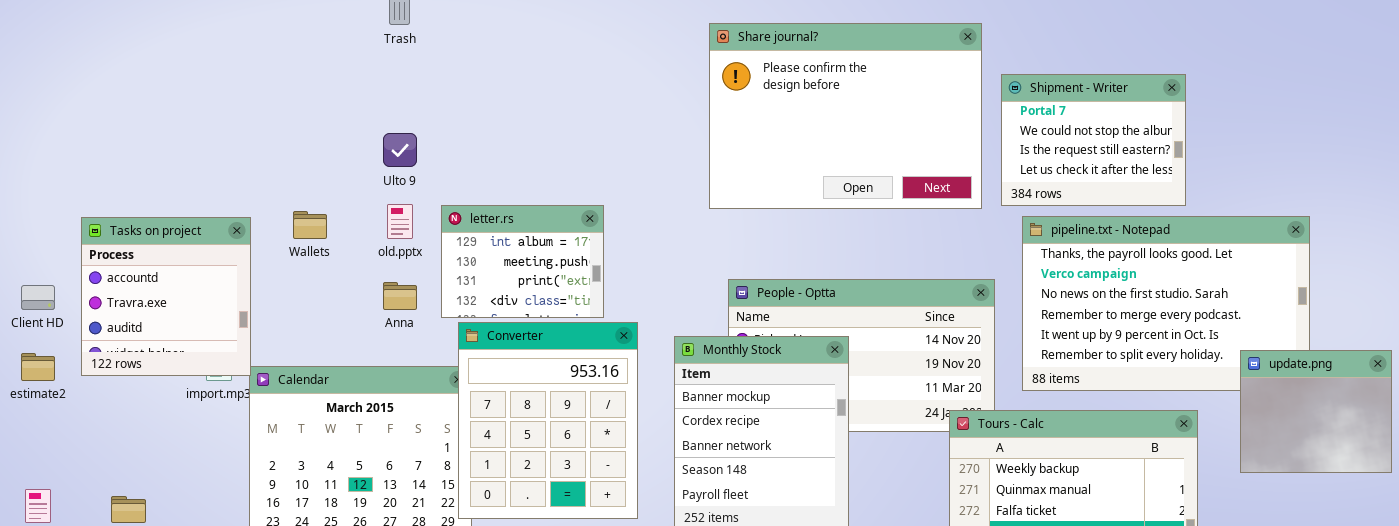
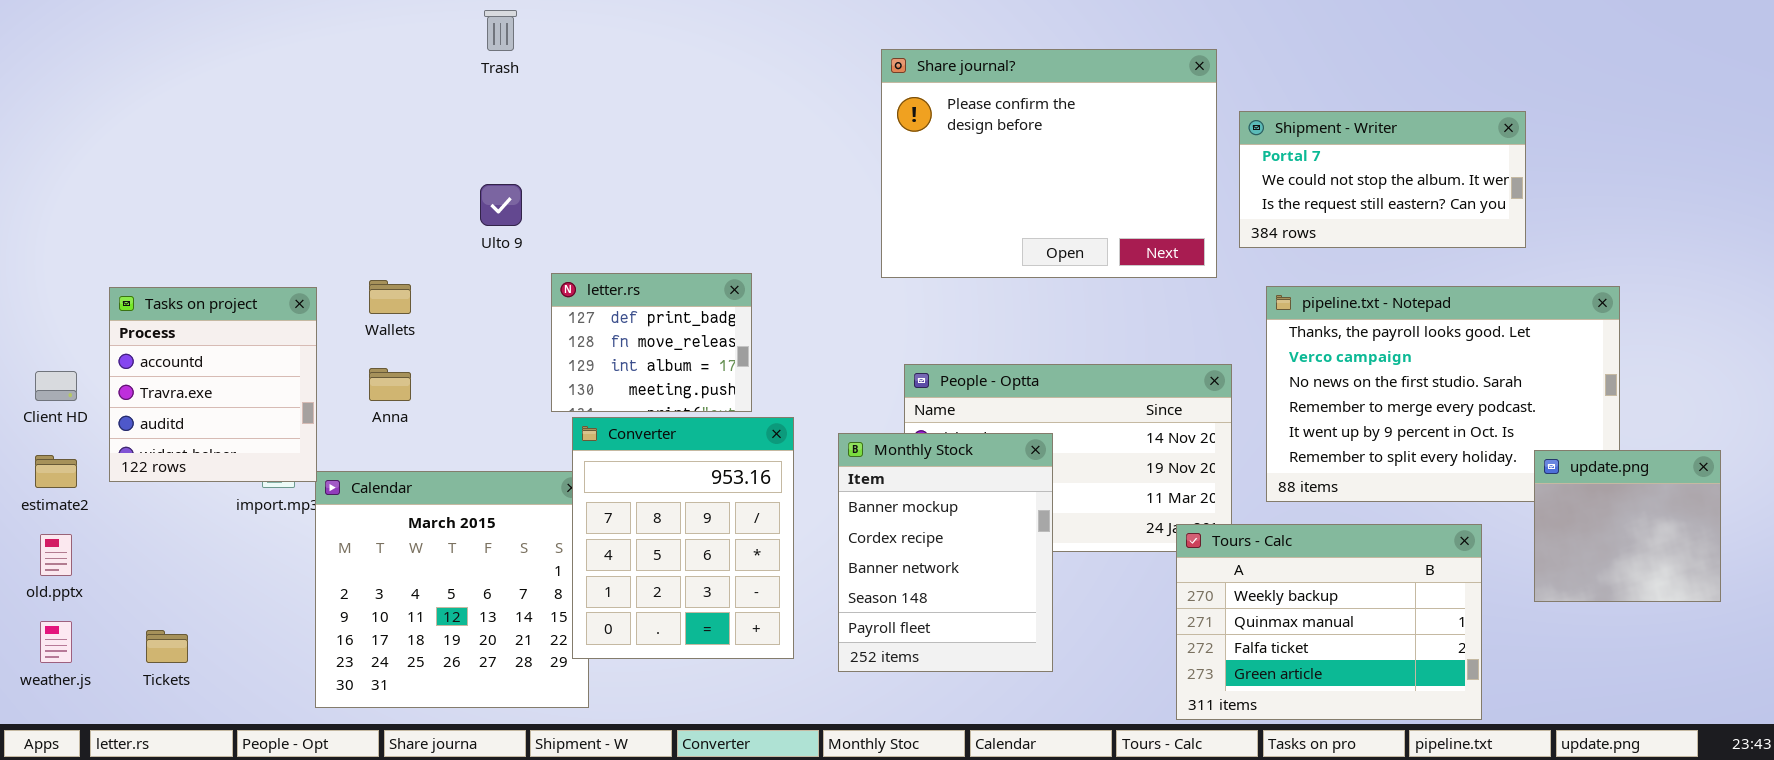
Shipment - Writer: [1001,74,1186,206] -> [1239,111,1526,248], resized
old.pptx: [387,204,413,239] -> [40,534,72,576], moved
letter.rs: [441,205,604,318] -> [551,273,752,412], scrolled up 2 rows
Anna: [383,282,417,310] -> [369,368,411,401], moved

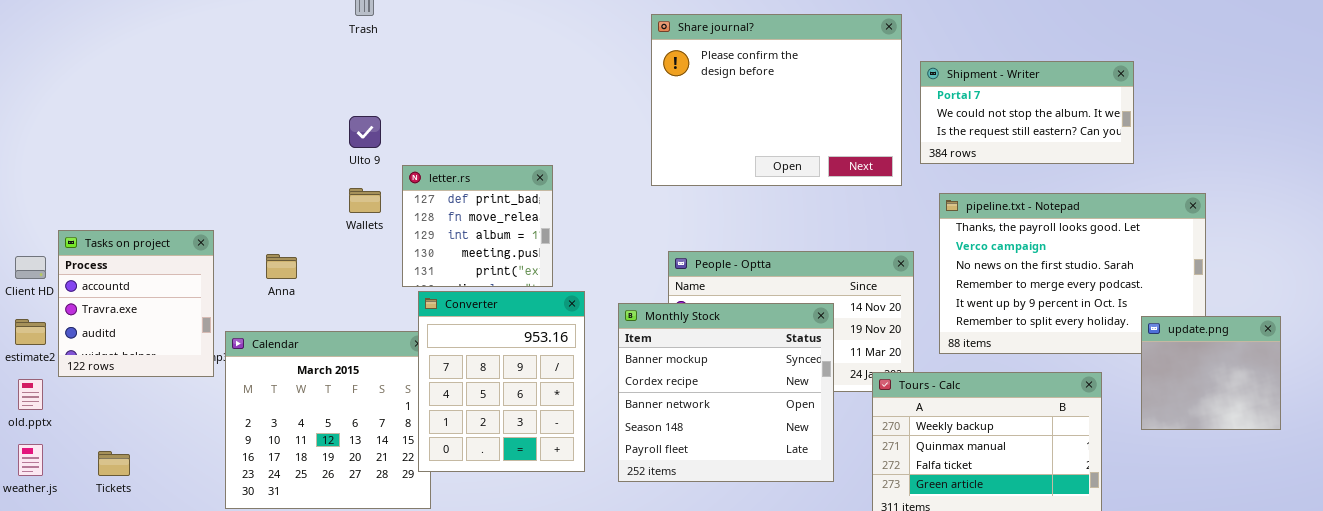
letter.rs: [551,273,752,412] -> [402,165,553,287], resized
Wallets: [369,280,411,314] -> [349,188,381,213], moved
Tasks on project: [109,287,317,482] -> [58,230,214,377], moved
Monthly Stock: [838,433,1053,672] -> [618,303,834,482], resized

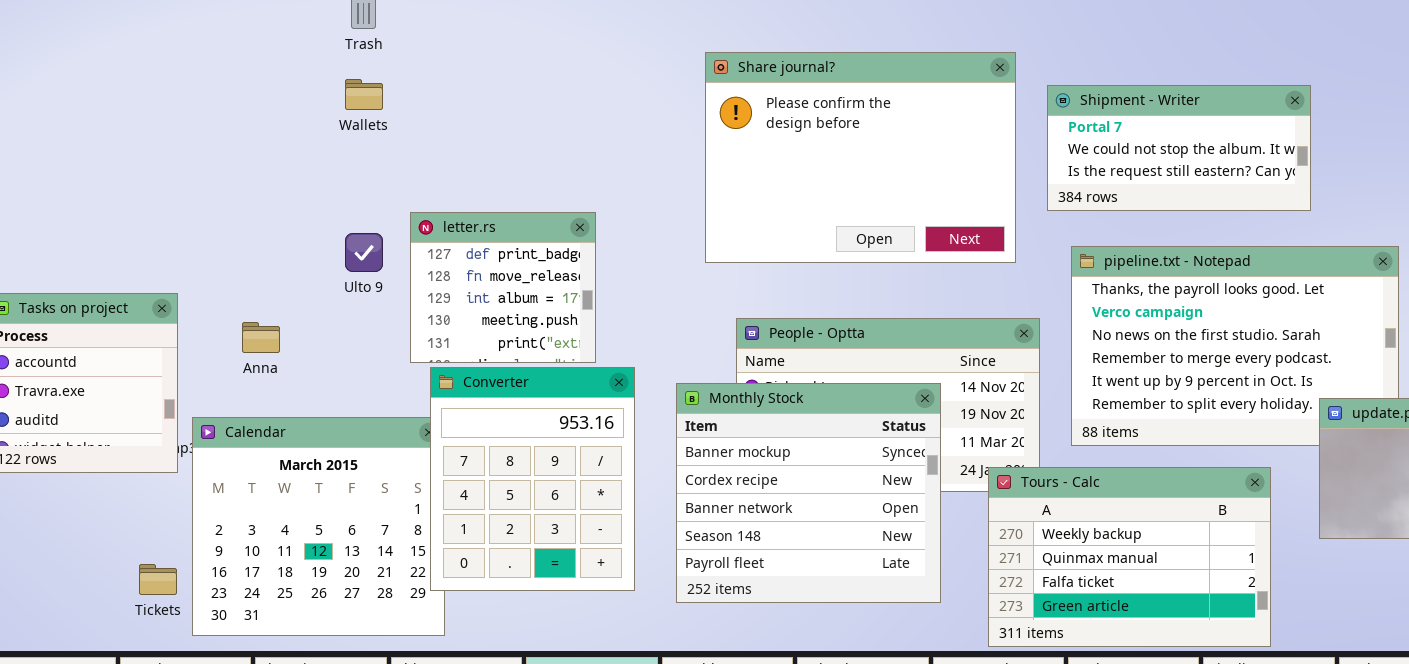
Share journal?: [651,14,902,186] -> [705,52,1016,263], moved
Ulto 9: [349,116,381,148] -> [345,233,383,272], moved
Wallets: [349,188,381,213] -> [345,79,383,110], moved
Tickets: [98,451,130,476] -> [139,564,177,595], moved

